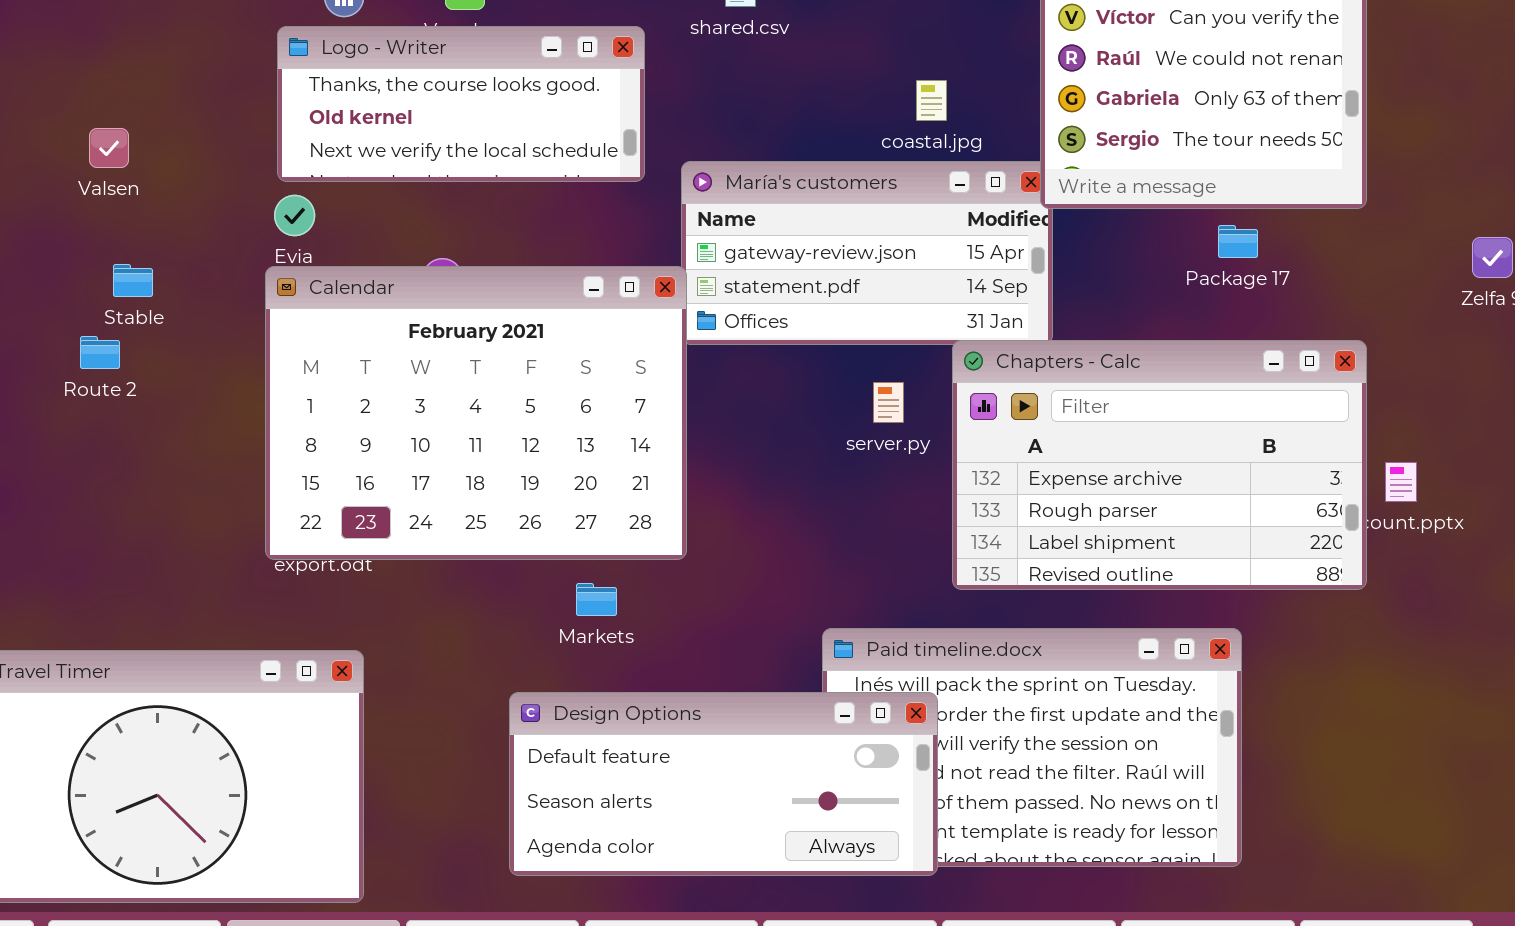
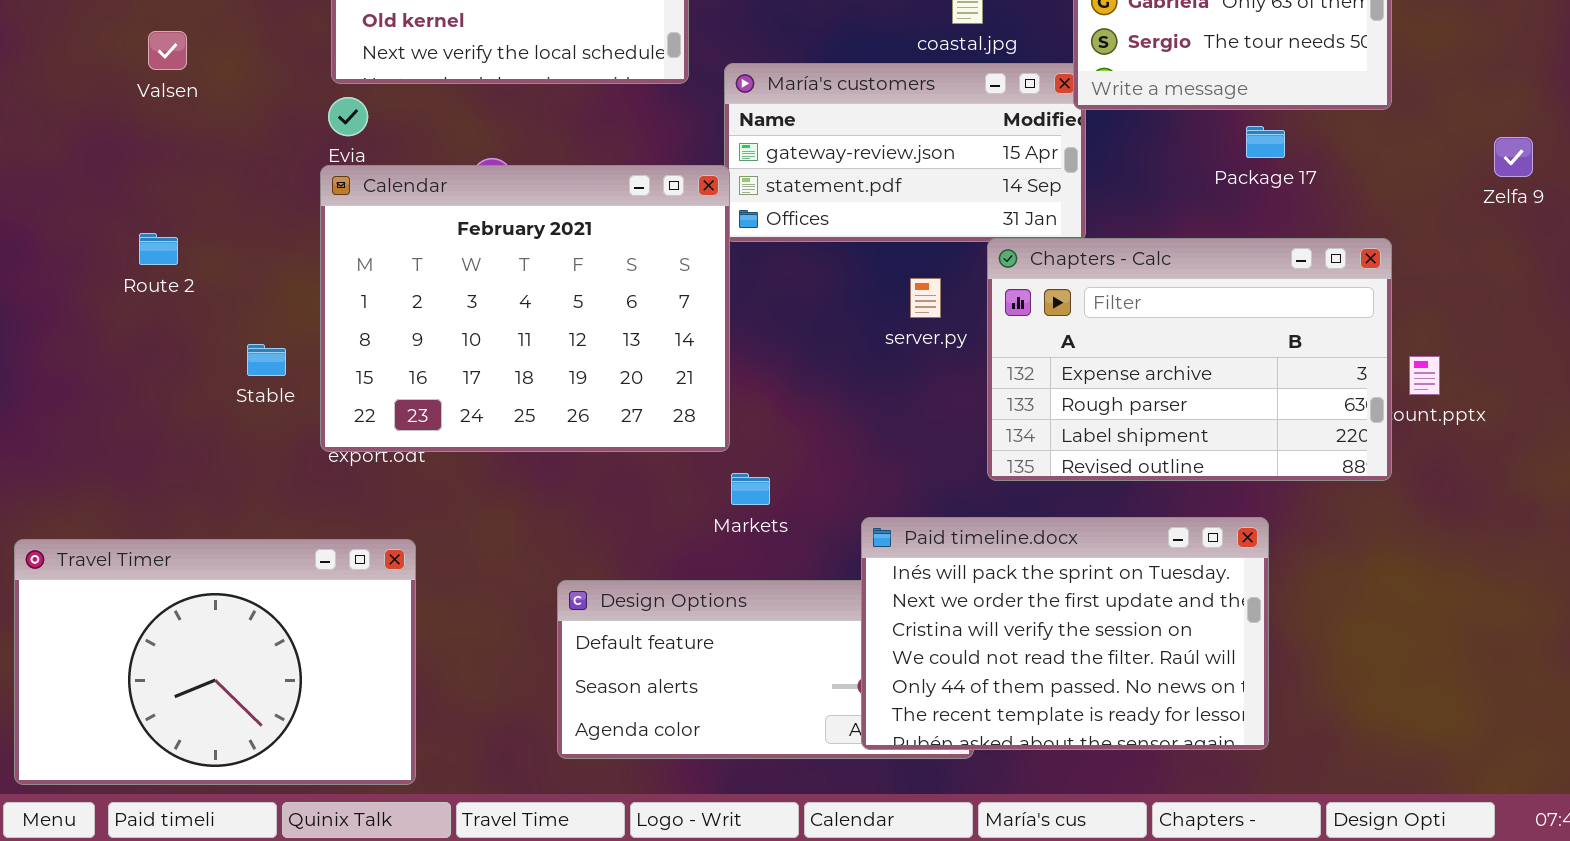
Stable: [113,264,153,297] -> [247,344,286,376], moved
Markets: [576,583,617,616] -> [731,473,770,505], moved
Paid timeline.docx: [822,628,1242,867] -> [861,517,1269,750], raised

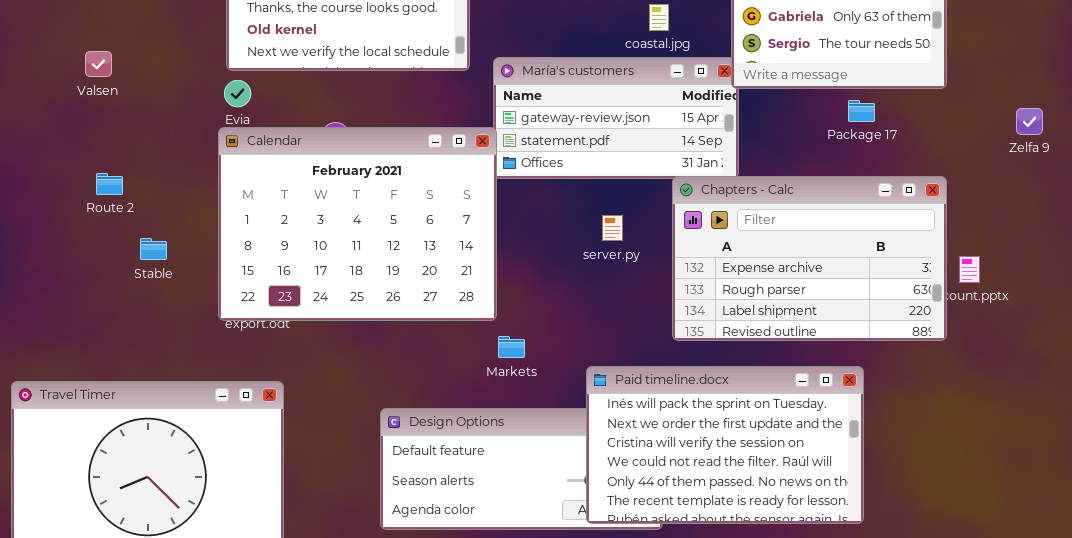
Valsen: [148,31,187,70] -> [85,51,112,77], moved
server.py: [910,278,941,318] -> [602,215,623,241], moved
Stable: [247,344,286,376] -> [140,238,167,260], moved

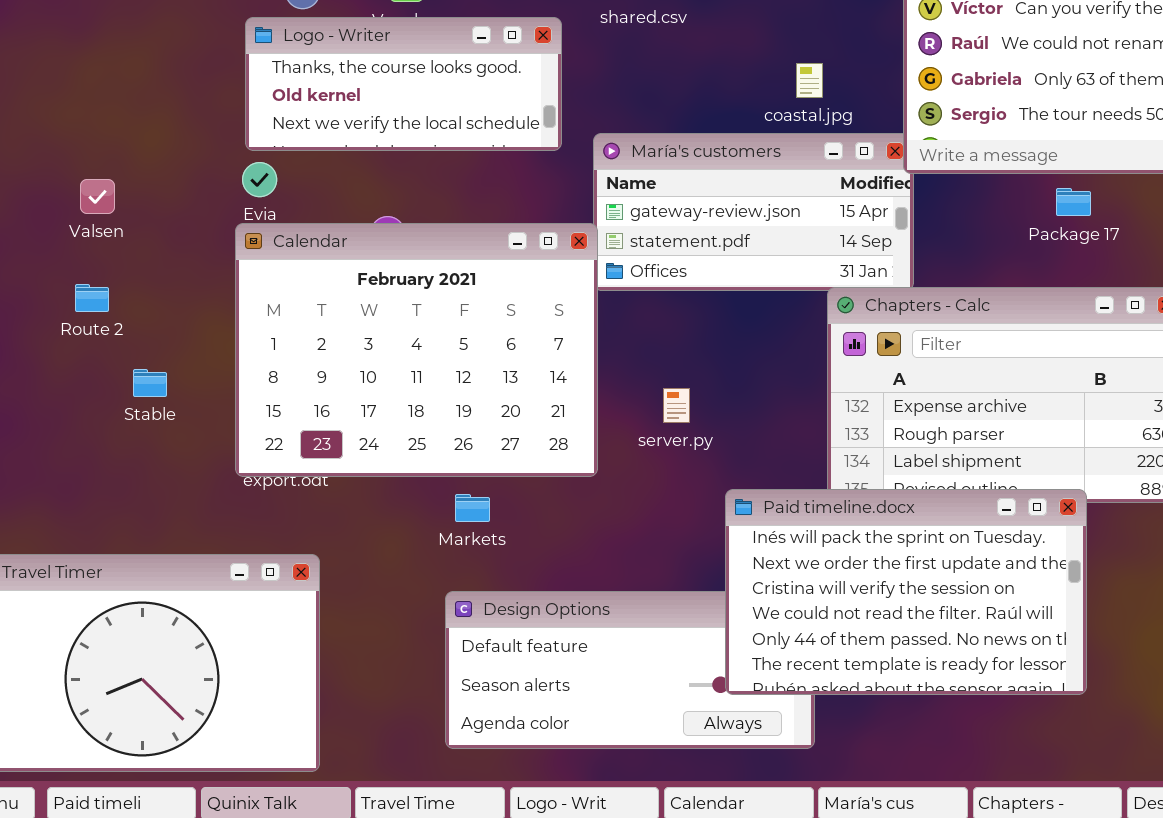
Valsen: [85,51,112,77] -> [80,179,115,214], moved
server.py: [602,215,623,241] -> [663,388,690,423], moved
Markets: [498,336,525,358] -> [455,494,490,522], moved
Paid timeline.docx: [586,366,864,524] -> [725,489,1087,695], moved

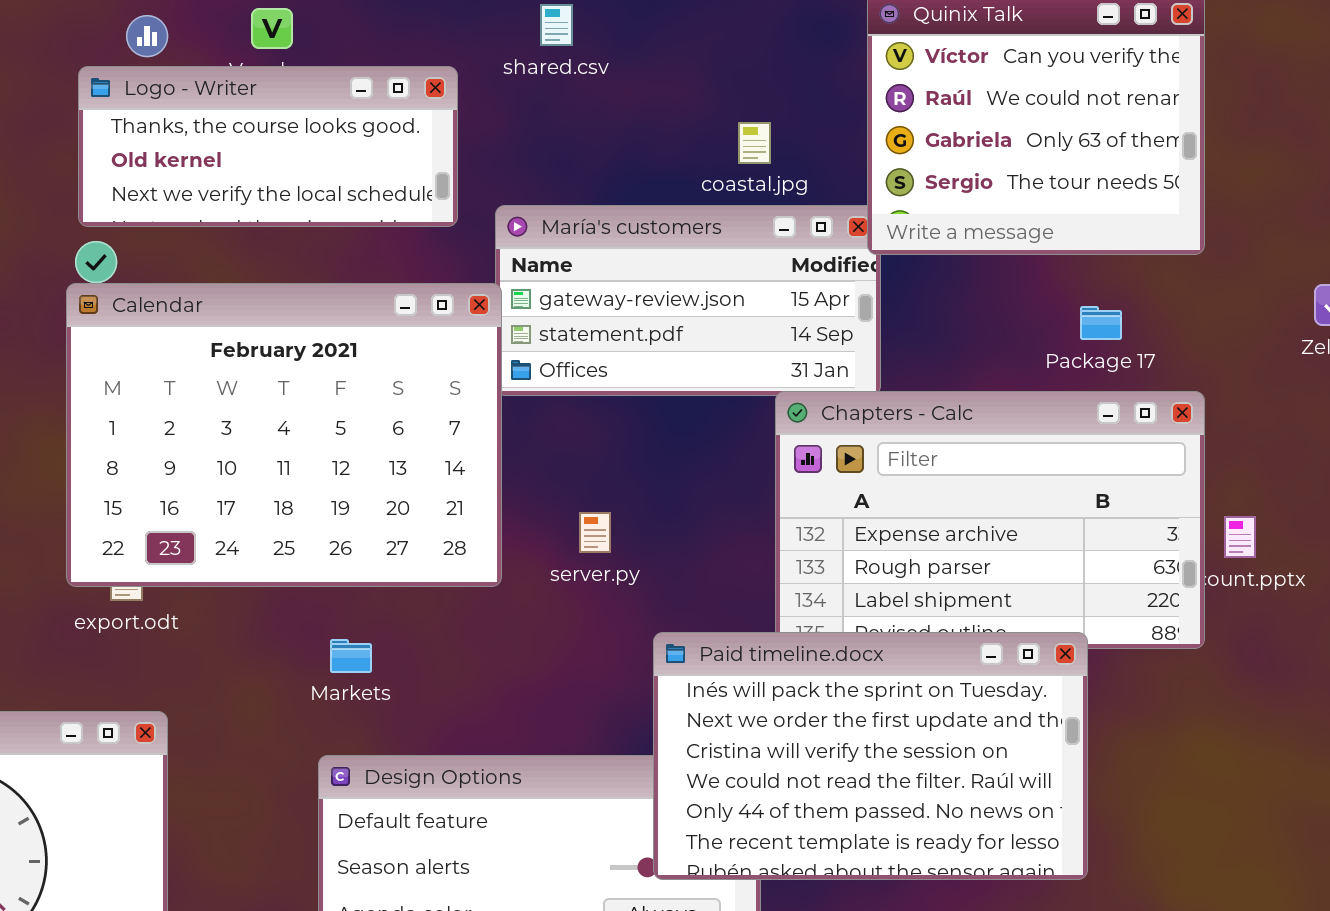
Package 17: [1056,188,1091,216] -> [1080,306,1122,340], moved
Calendar: [235,223,598,477] -> [66,283,502,587], moved

